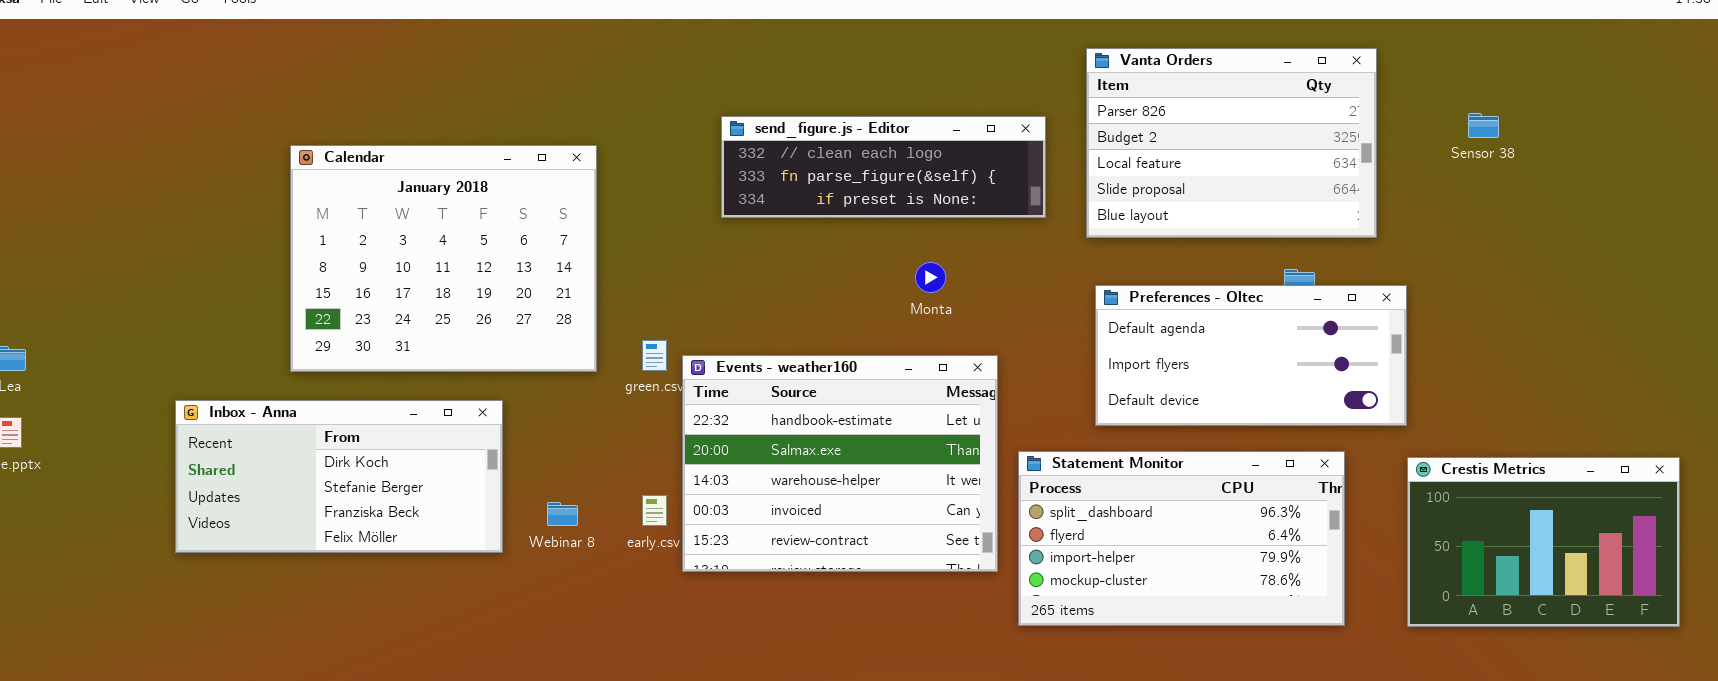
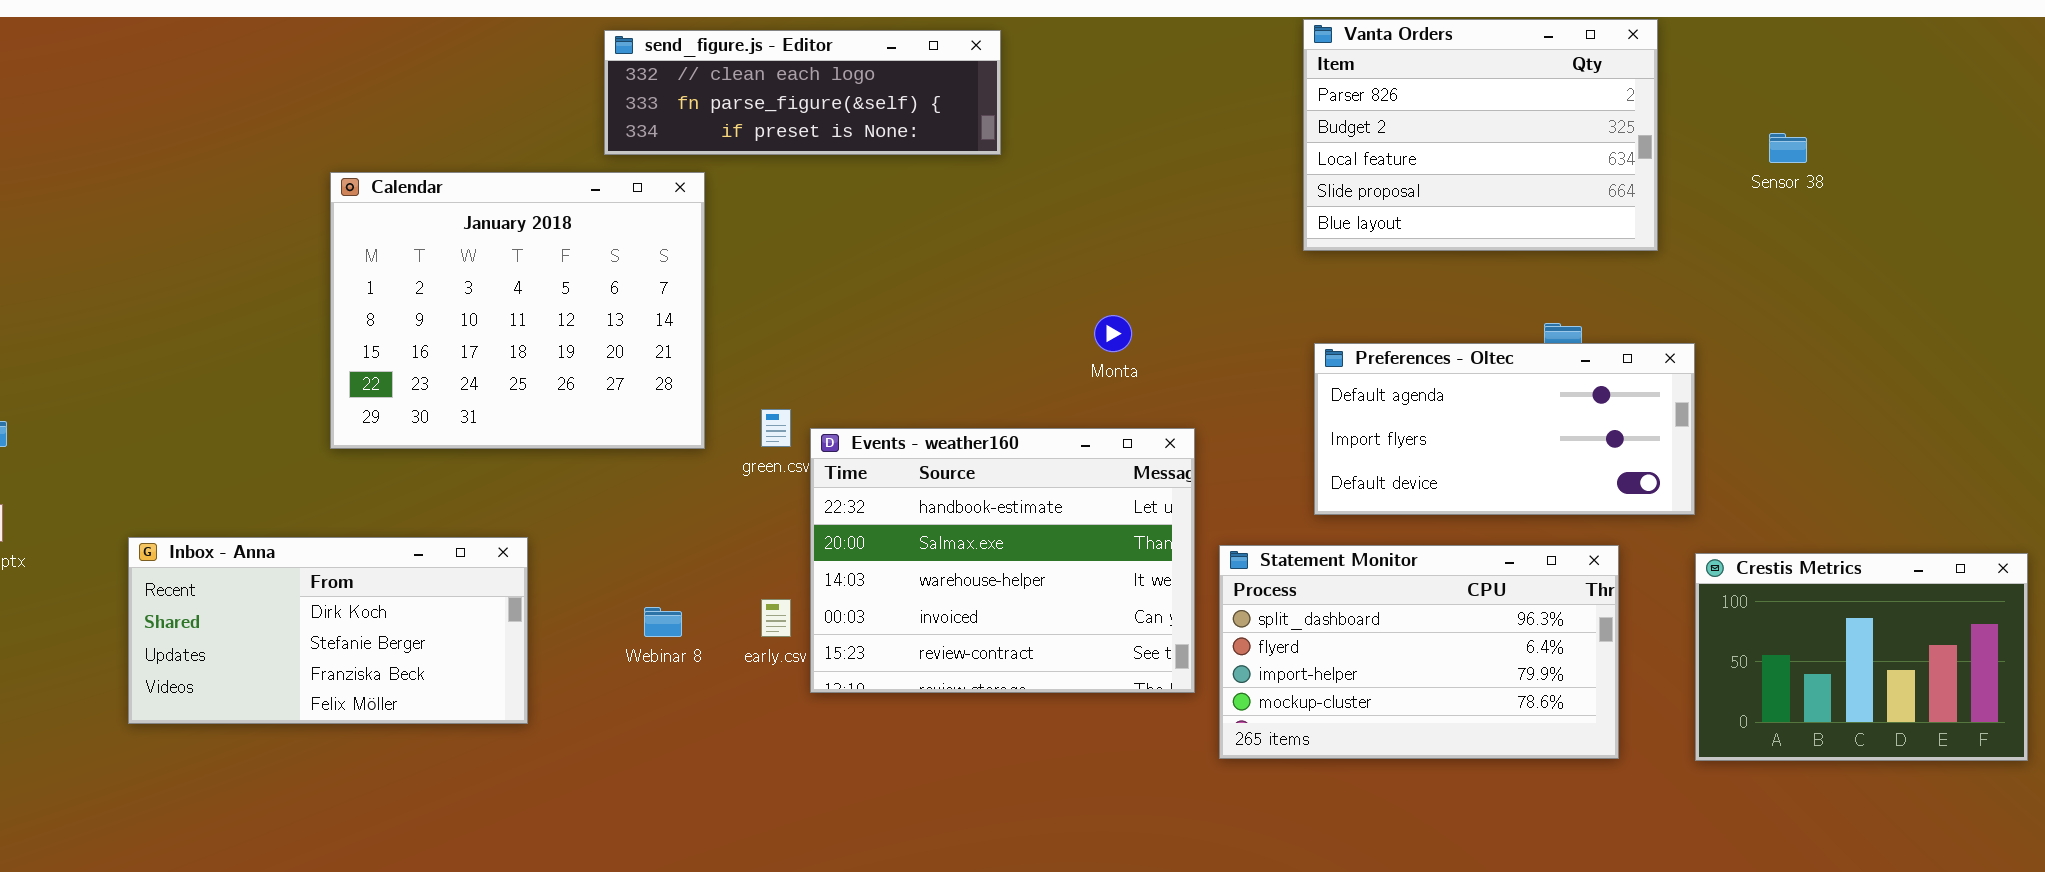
Vanta Orders: [1086,48,1377,238] -> [1303,19,1658,251], moved
send_figure.js - Editor: [721,116,1046,218] -> [604,30,1001,155], moved
Inbox - Anna: [175,400,503,553] -> [128,537,528,724], moved

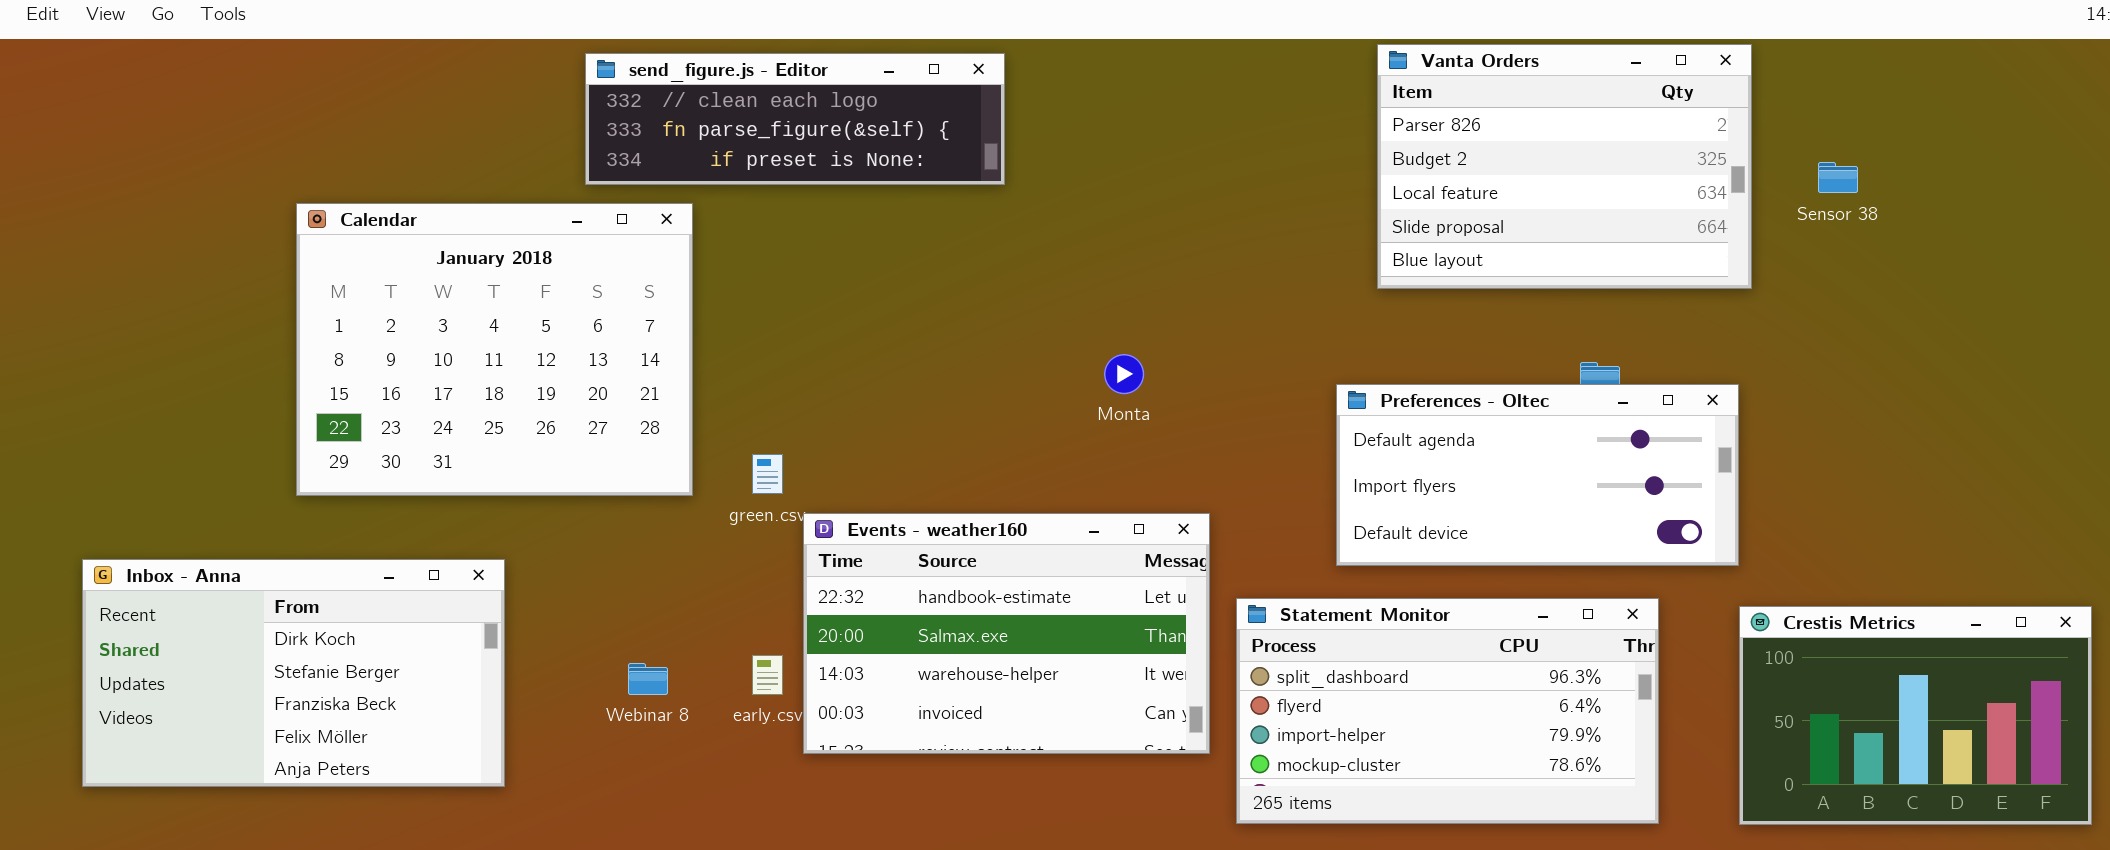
Vanta Orders: [1303,19,1658,251] -> [1377,44,1752,289], moved
Events - weather160: [810,428,1195,693] -> [803,513,1210,754], resized
Inbox - Anna: [128,537,528,724] -> [82,559,505,787], resized

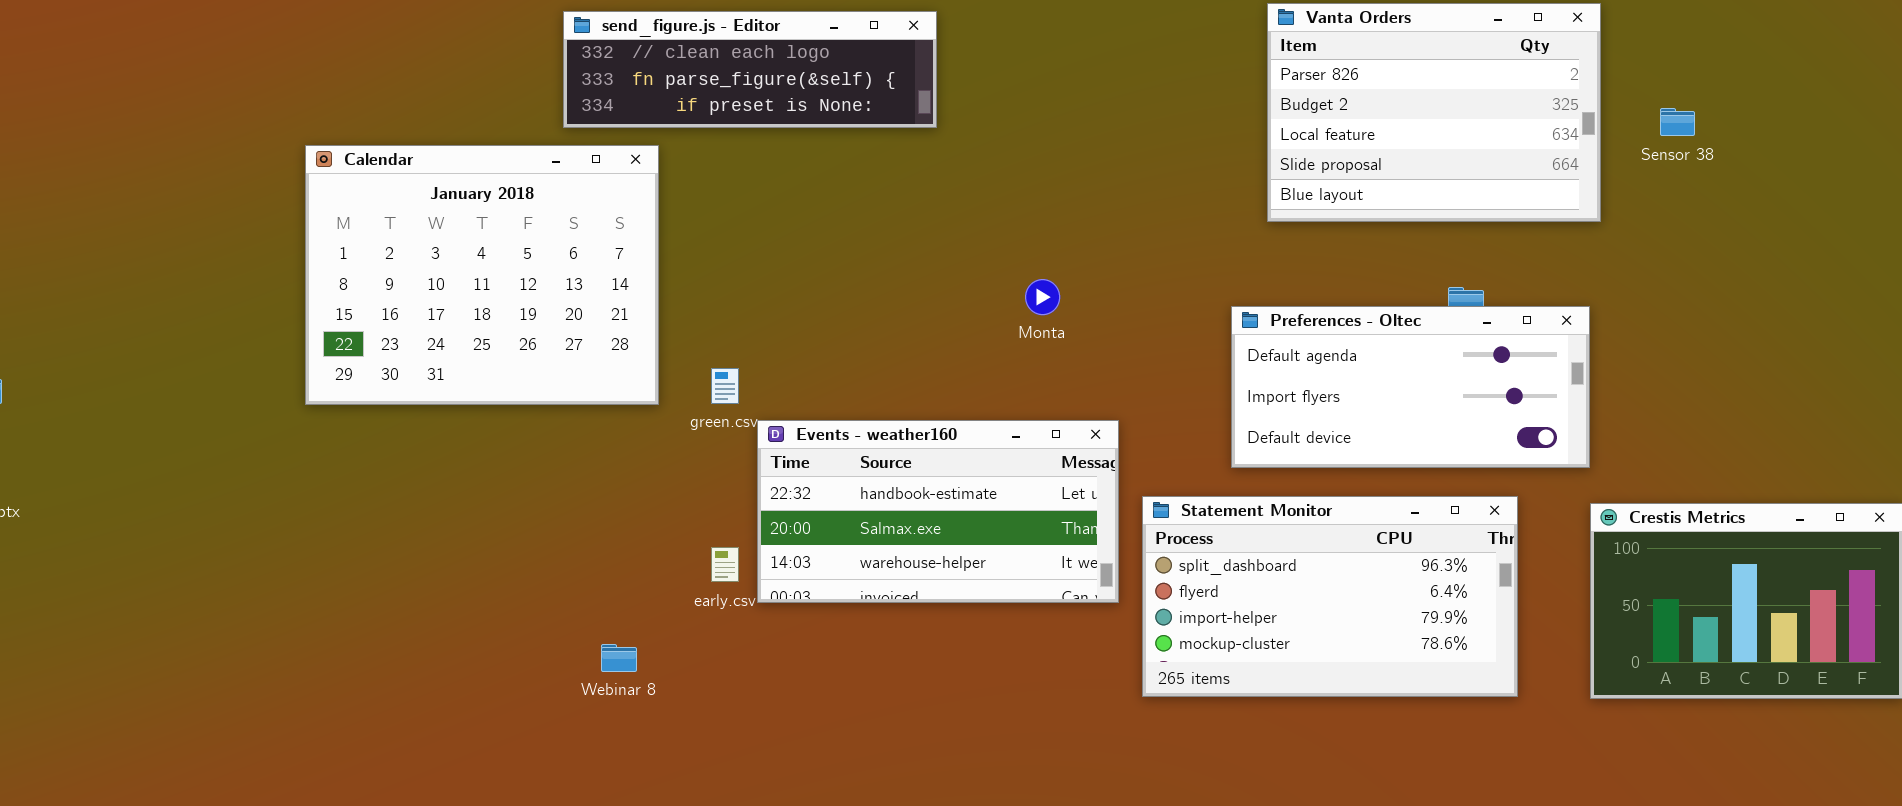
Events - weather160: [803,513,1210,754] -> [757,420,1119,603], resized
Inbox - Anna: [82,559,505,787] -> none, closed
Webinar 8: [628,663,668,695] -> [601,644,637,672], moved

